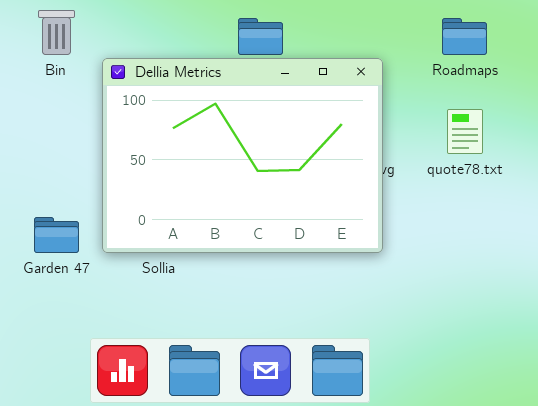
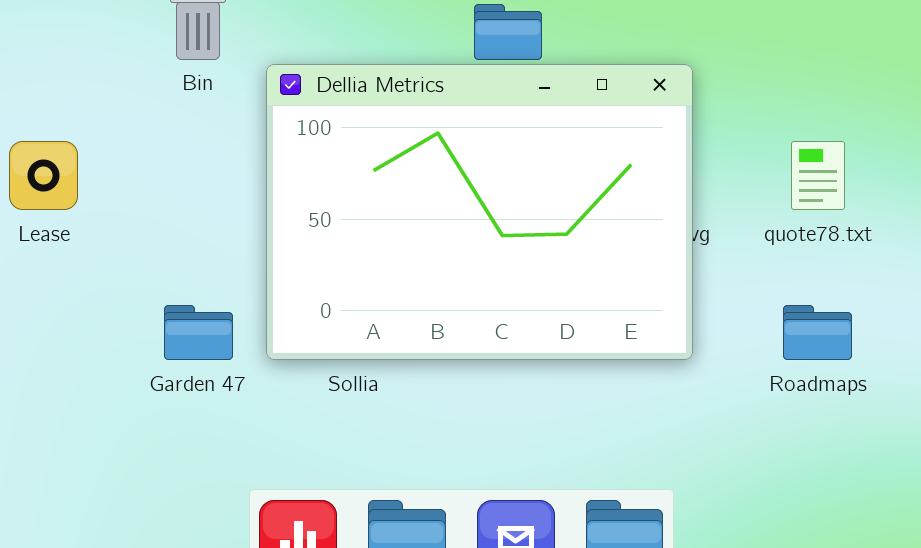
Roadmaps: [442,18,487,55] -> [783,305,852,360], moved

